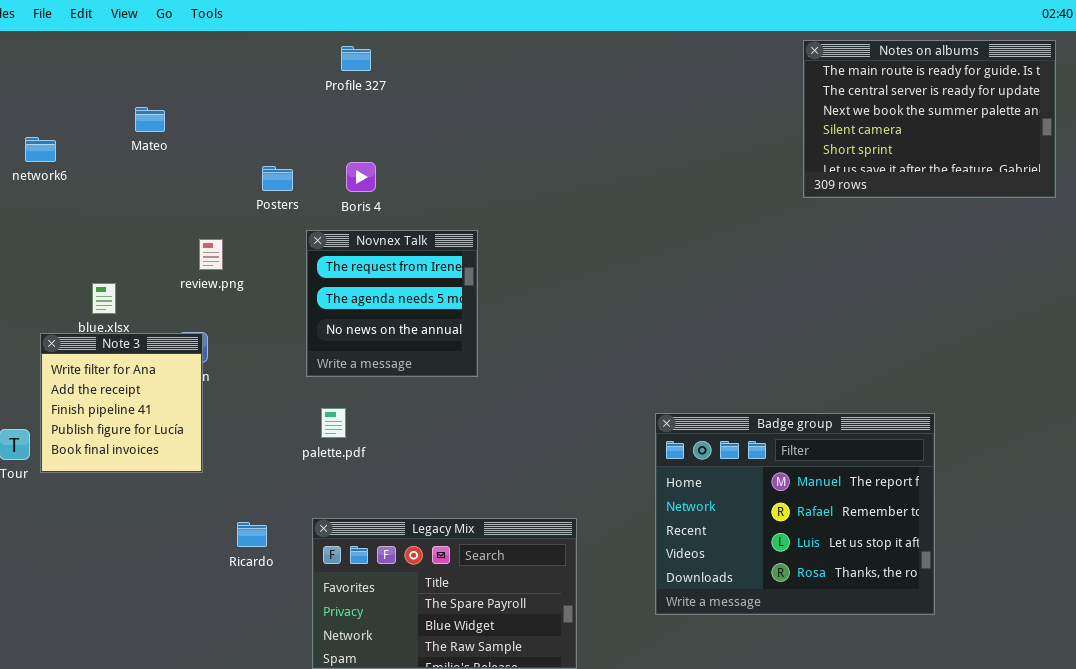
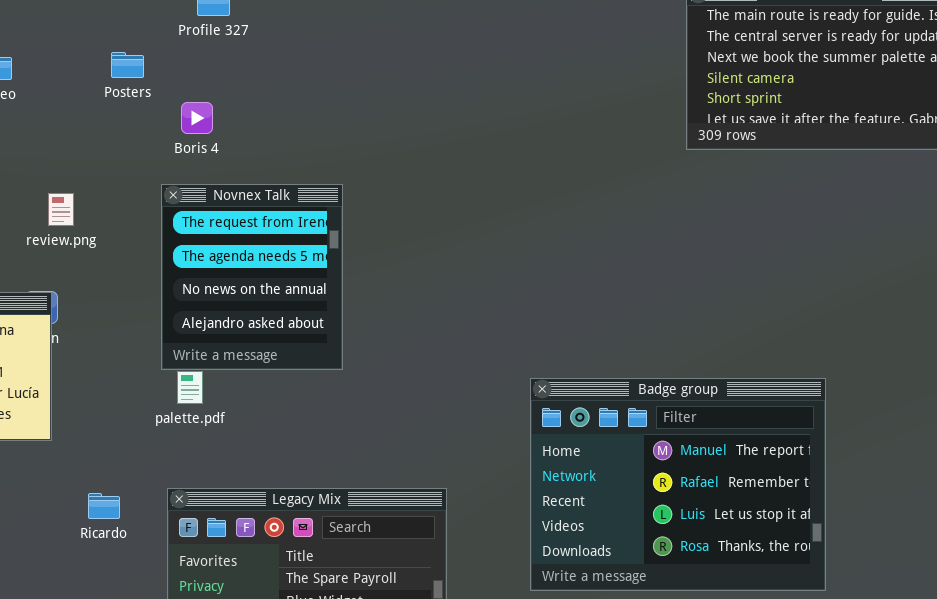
Boris 4: [346,162,376,192] -> [181,102,213,134], moved
Posters: [262,166,293,191] -> [111,52,144,78], moved
Novnex Talk: [306,230,478,377] -> [161,184,343,370], resized

